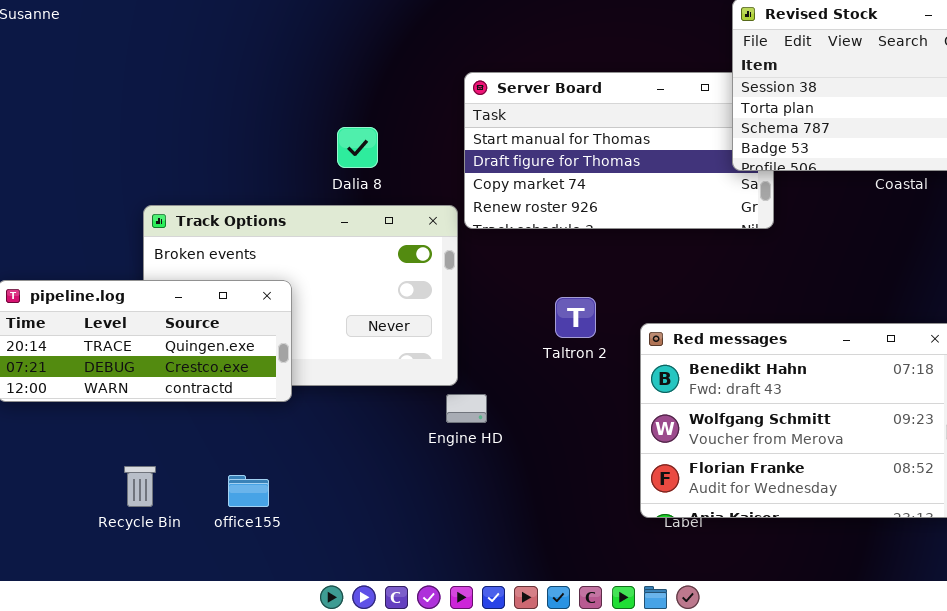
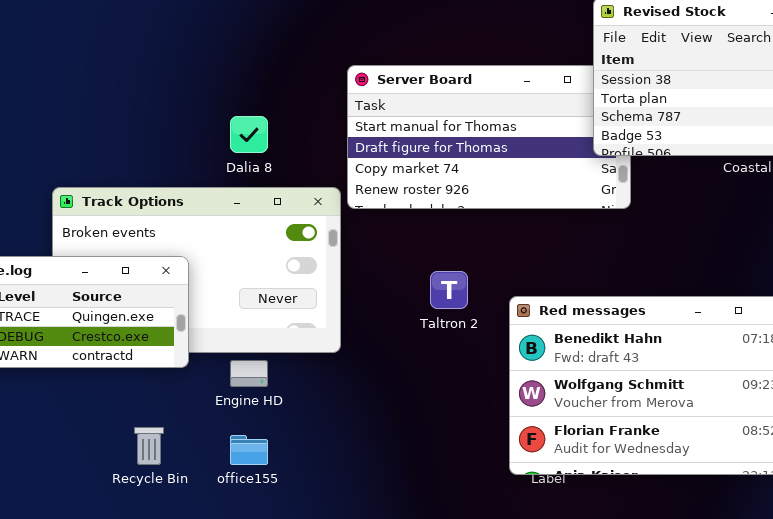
Engine HD: [446,394,487,423] -> [230,360,268,387], moved
Recycle Bin: [124,466,156,507] -> [134,427,164,465], moved
office155: [228,475,269,507] -> [230,435,268,465], moved

